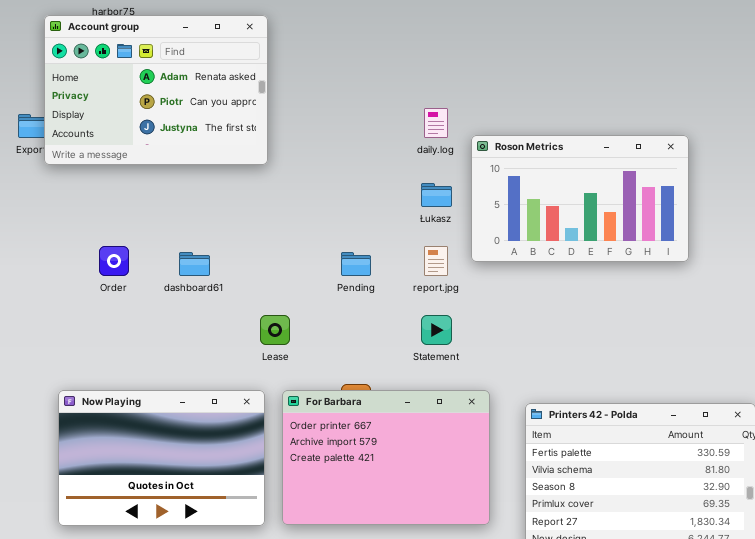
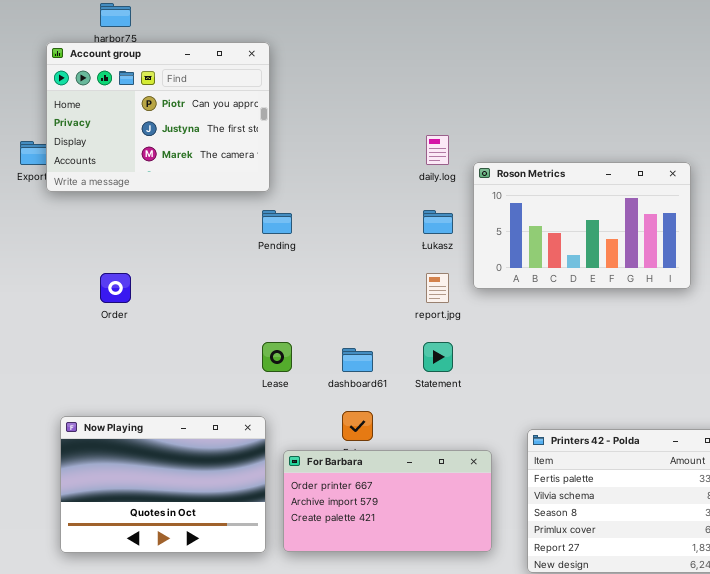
Account group: [44,15,268,165] -> [46,42,270,192], scrolled down 1 row
dashboard61: [179,252,210,276] -> [342,348,373,372], moved
Pending: [341,252,371,276] -> [262,210,292,234], moved
For Barbara: [282,390,490,525] -> [283,450,492,552], resized

